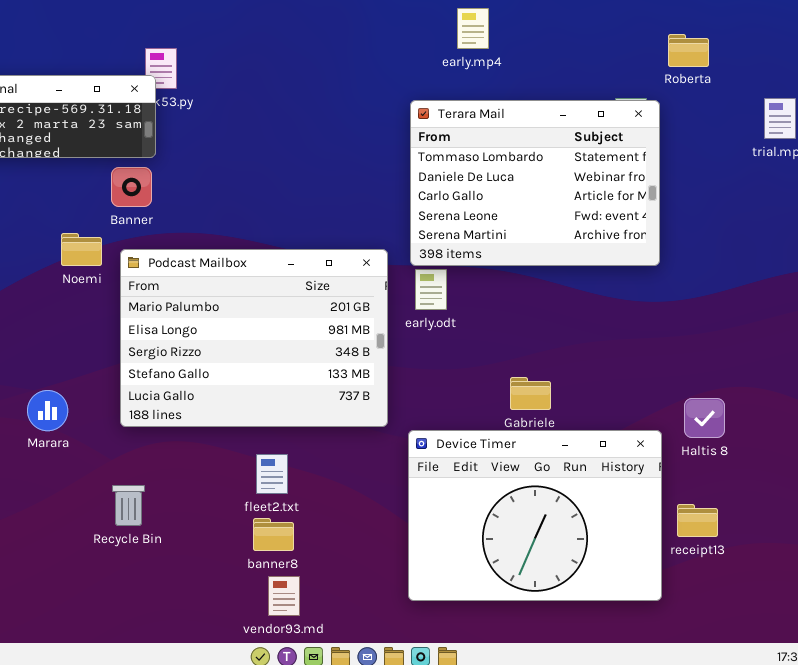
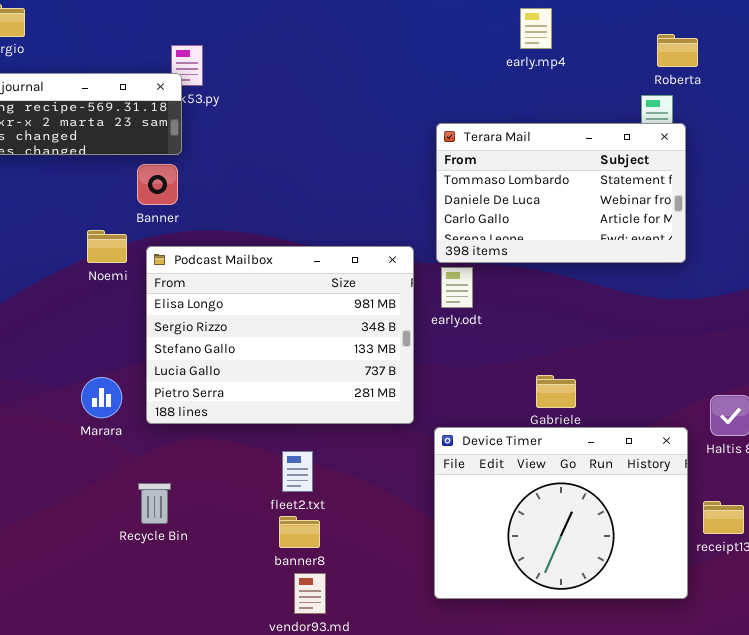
early.mp4: [457,8,489,49] -> [520,8,552,49], moved
Roberta: [668,34,709,67] -> [657,34,698,67], moved
Terara Mail: [410,100,660,266] -> [436,123,686,263], resized
Podcast Mailbox: [120,249,388,427] -> [146,246,414,424], scrolled down 1 row
Marara: [27,390,68,431] -> [81,377,122,418], moved

